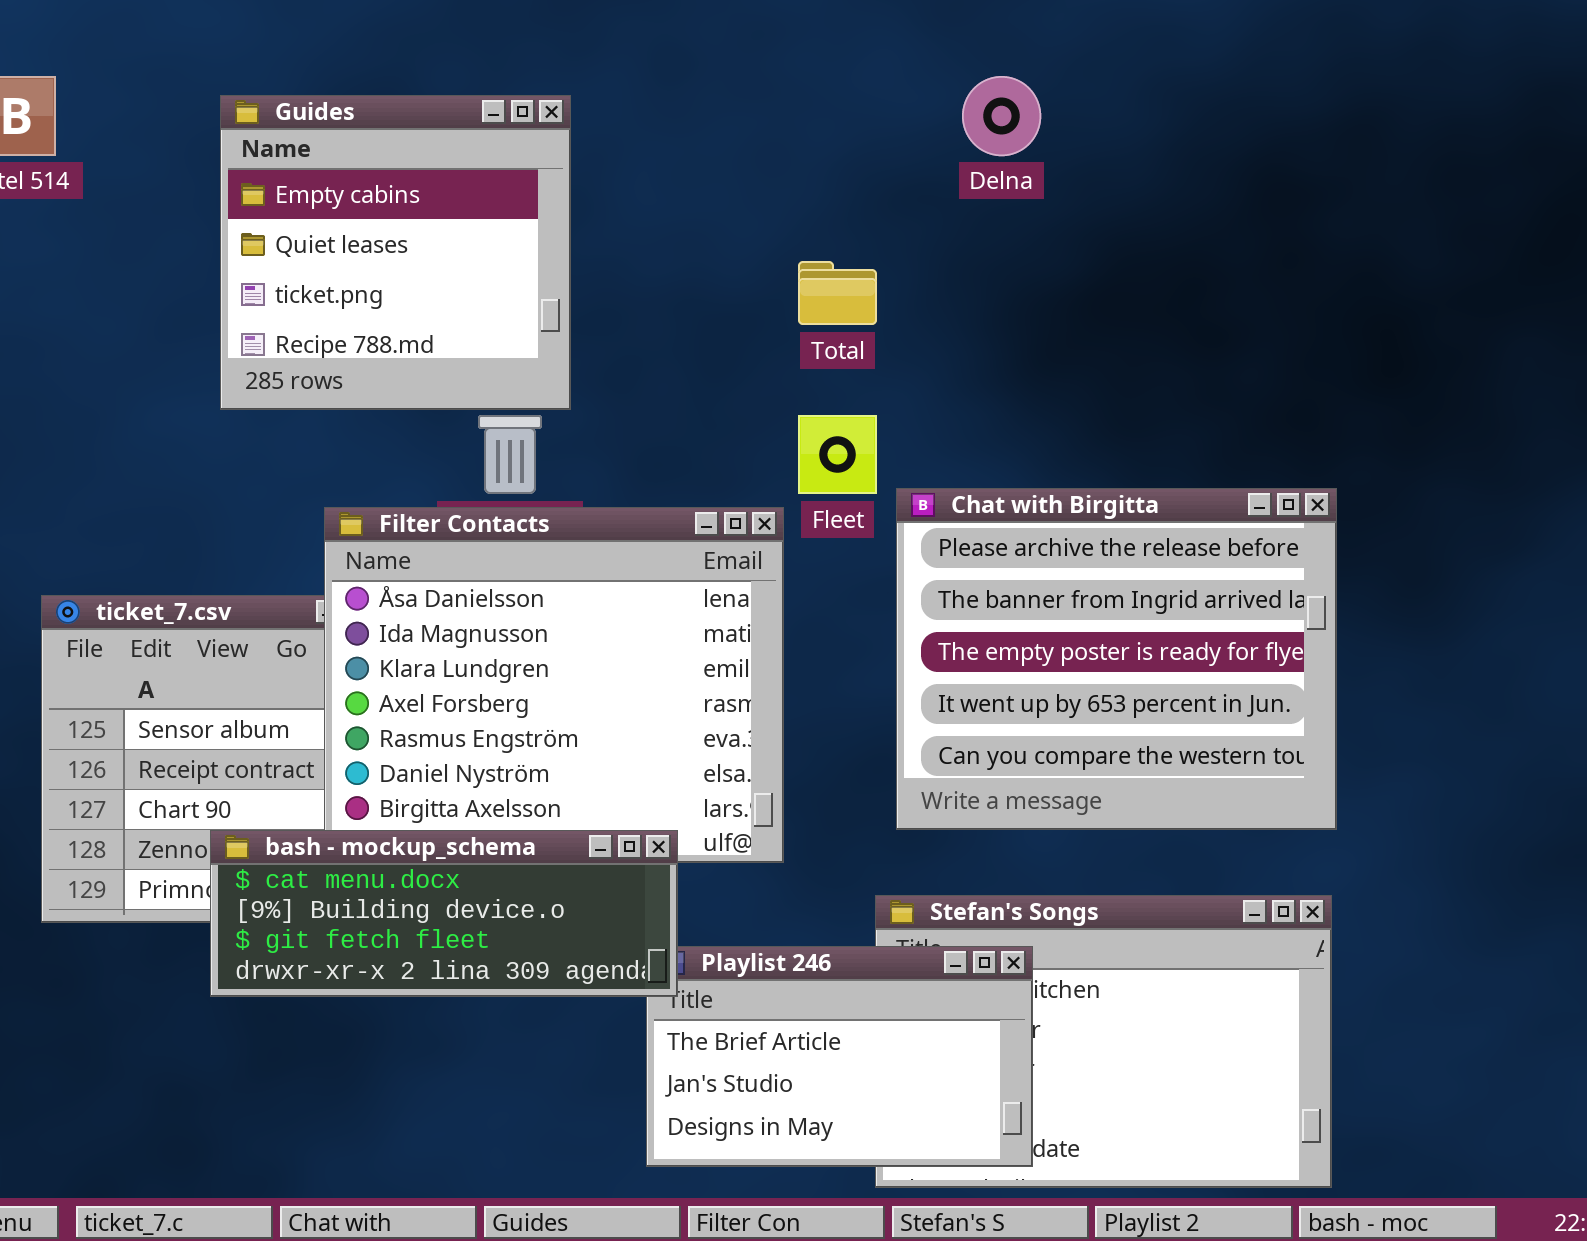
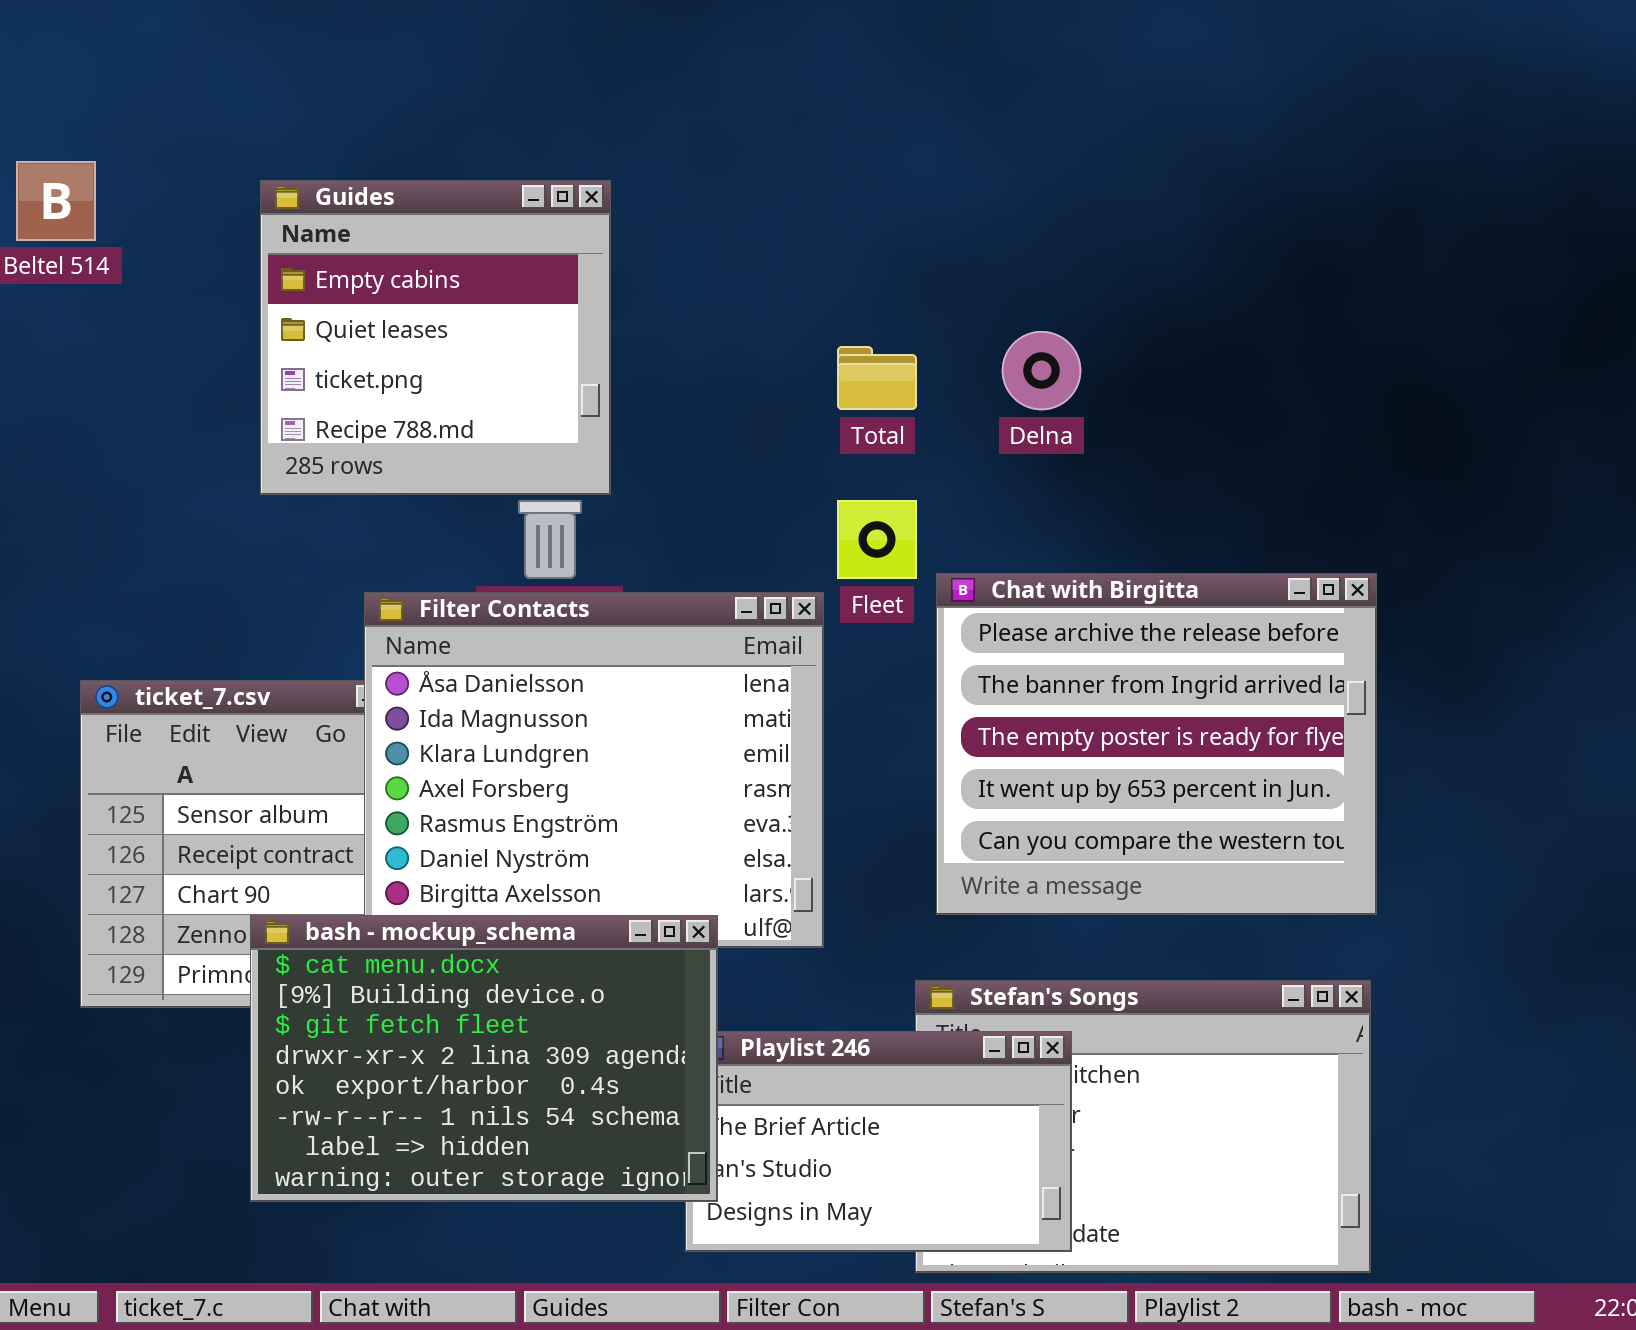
Delna: [962,76,1041,156] -> [1002,331,1081,410], moved
bash - mockup_schema: [210,830,678,997] -> [250,915,718,1202], resized

